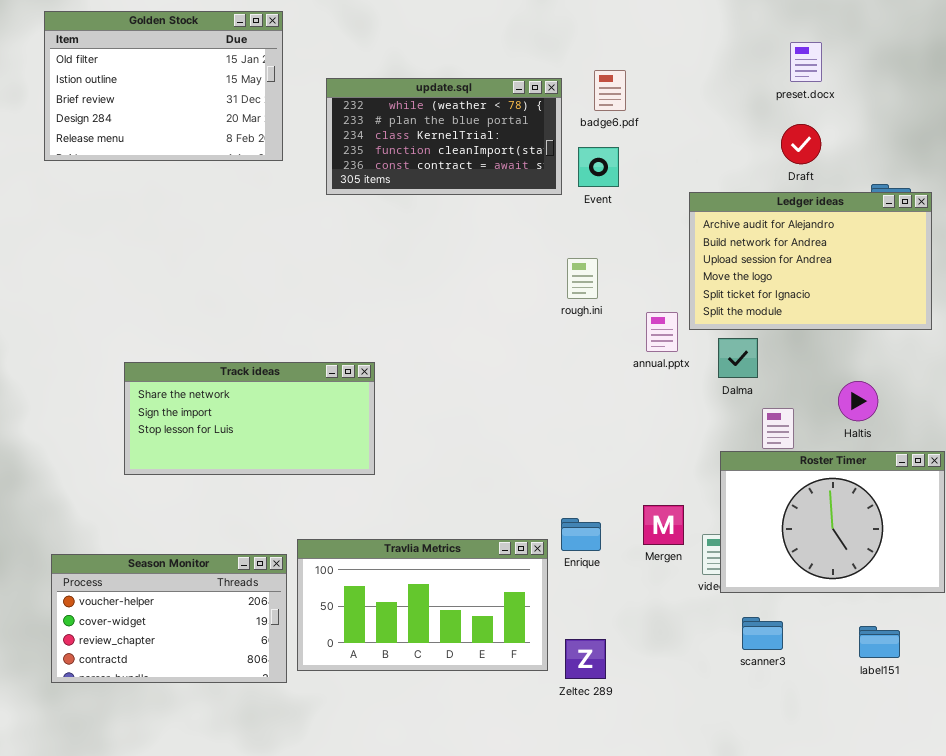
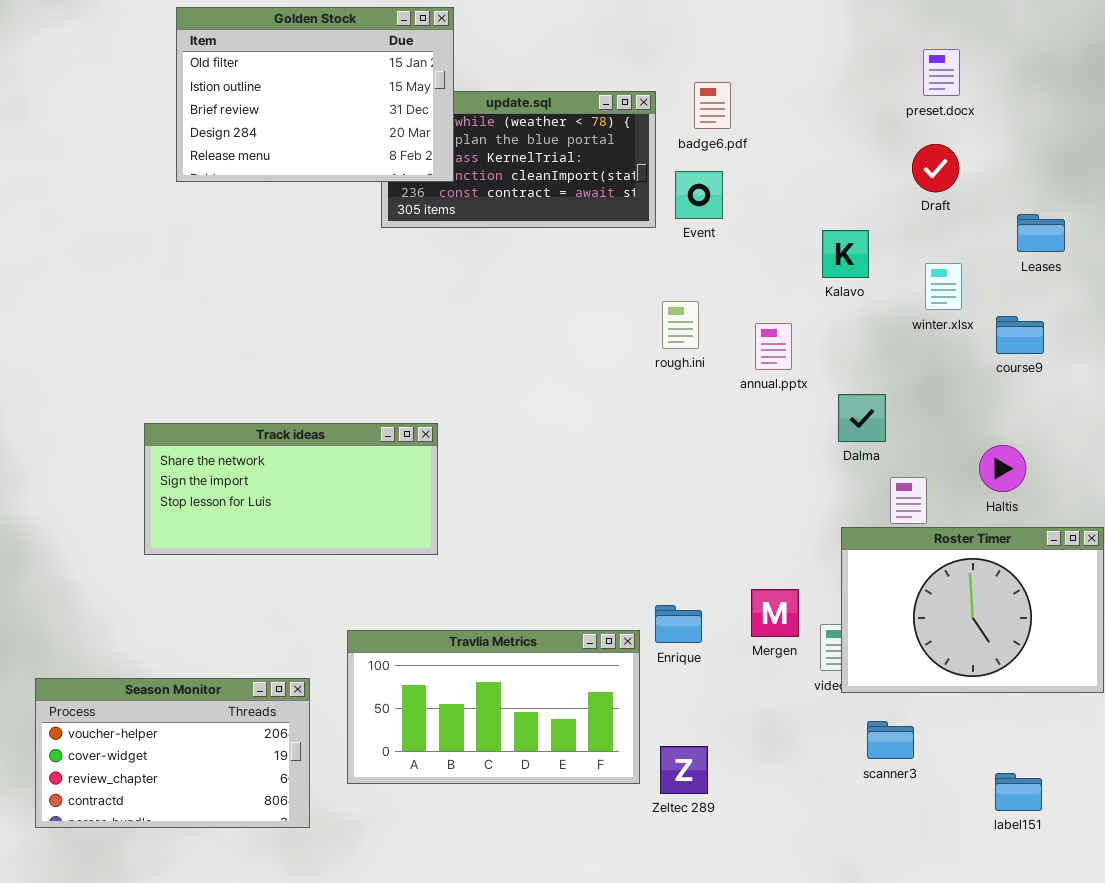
Golden Stock: [44,11,283,161] -> [176,7,454,182], moved
Ledger ideas: [689,192,932,330] -> none, closed
annual.pptx: [646,312,678,352] -> [755,323,792,370], moved
Season Monitor: [51,554,287,683] -> [35,678,310,828], moved
label151: [859,626,900,658] -> [995,773,1042,811], moved

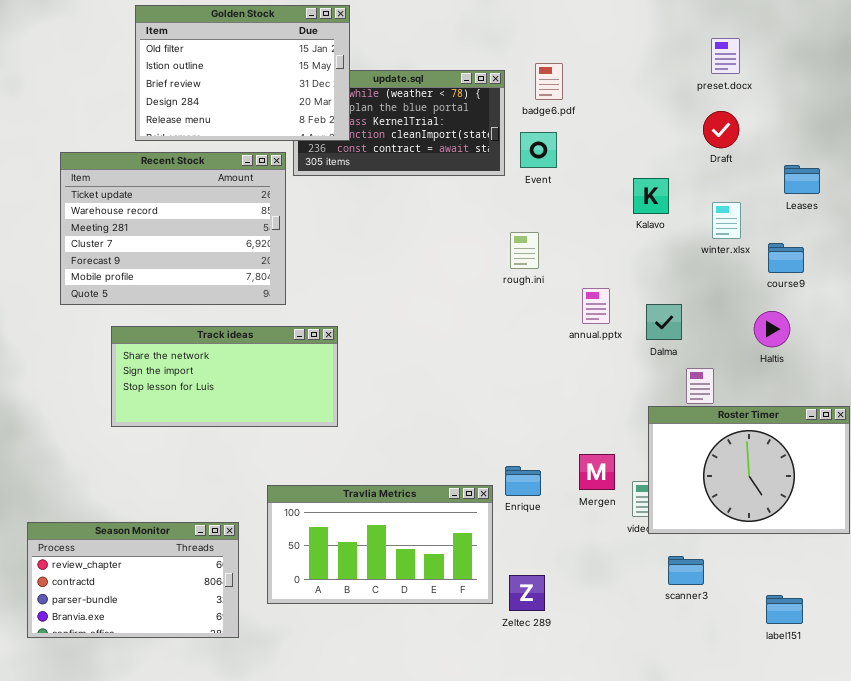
Recent Stock: none -> [60,152,286,305], opened
annual.pptx: [755,323,792,370] -> [582,288,610,324], moved
Haltis: [979,445,1026,492] -> [754,311,790,347], moved
Season Monitor: [35,678,310,828] -> [27,522,239,638], scrolled down 2 rows

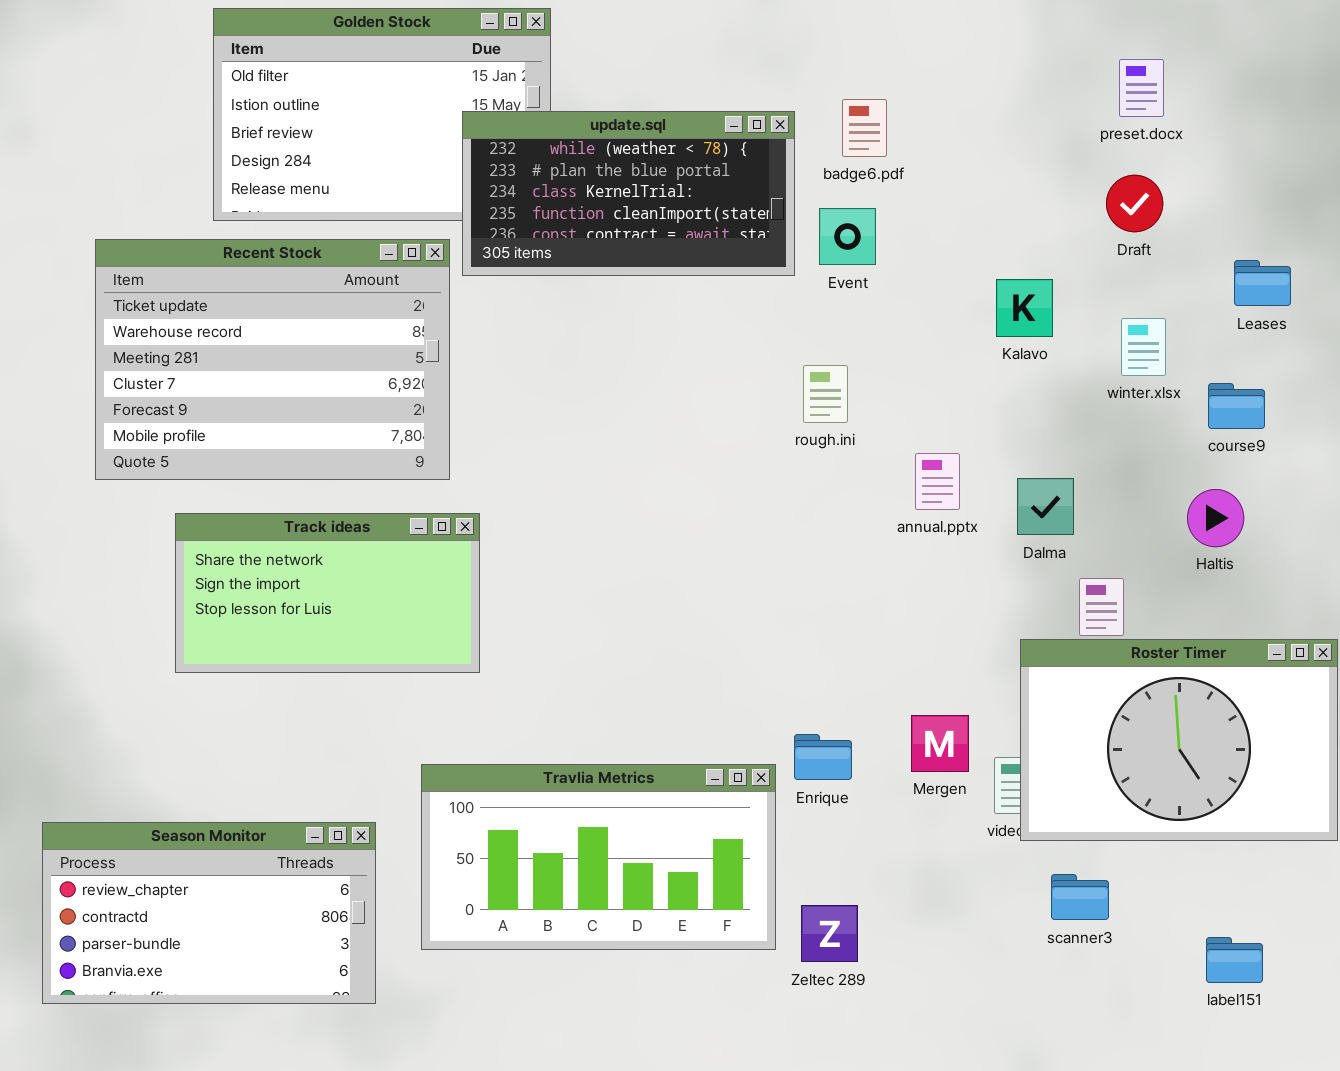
update.sql: [293,70,505,176] -> [462,111,795,276], raised
Track ideas: [111,326,338,427] -> [175,513,480,673], resized

